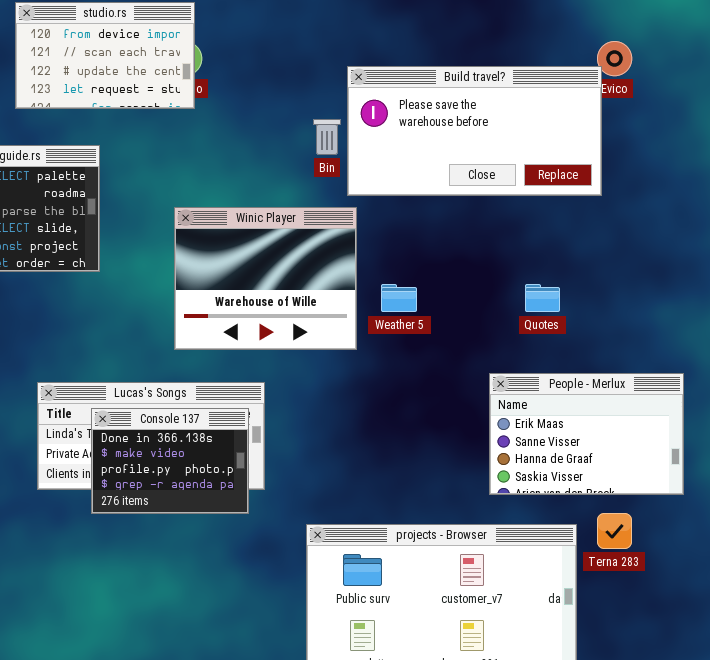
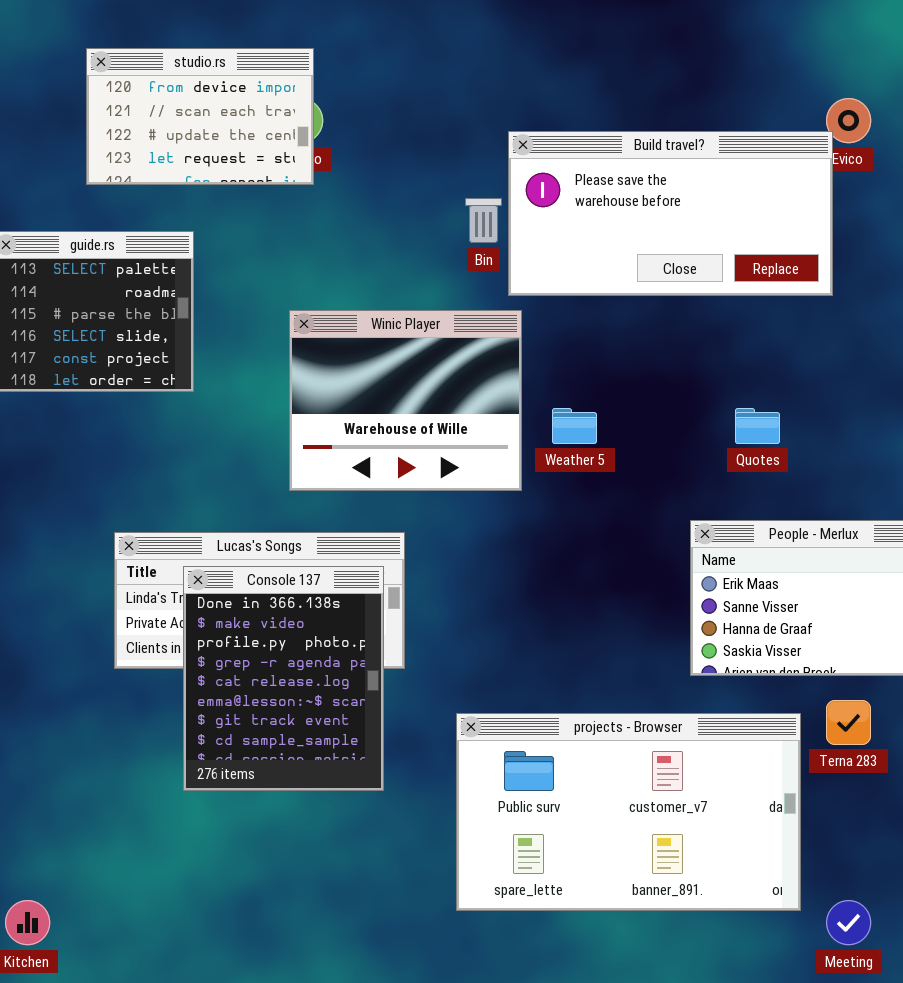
Console 137: [91,408,249,514] -> [183,566,384,791], resized

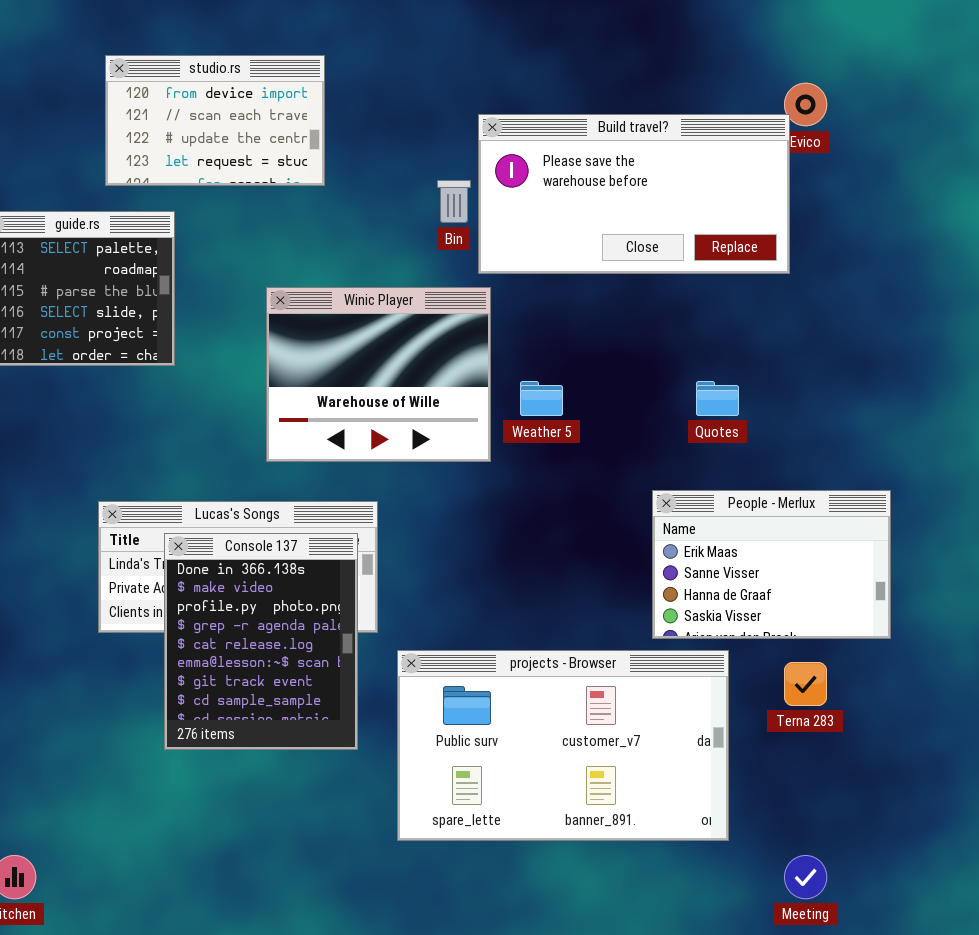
studio.rs: [86,48,314,185] -> [105,55,325,186], moved
projects - Browser: [456,713,801,911] -> [397,650,729,841], moved

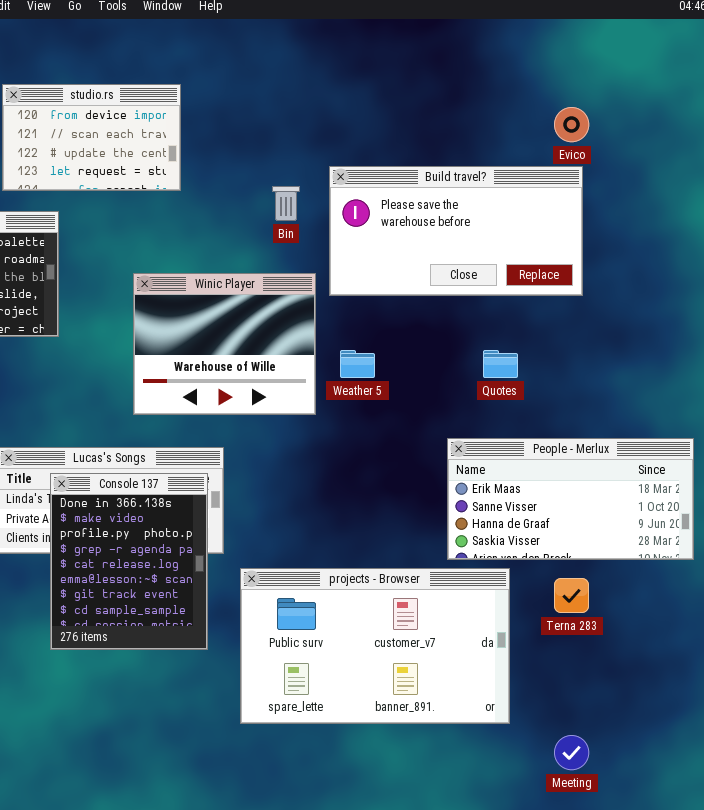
Build travel?: [478,114,790,274] -> [329,166,583,296], moved
People - Merlux: [652,490,891,639] -> [447,438,694,560], resized

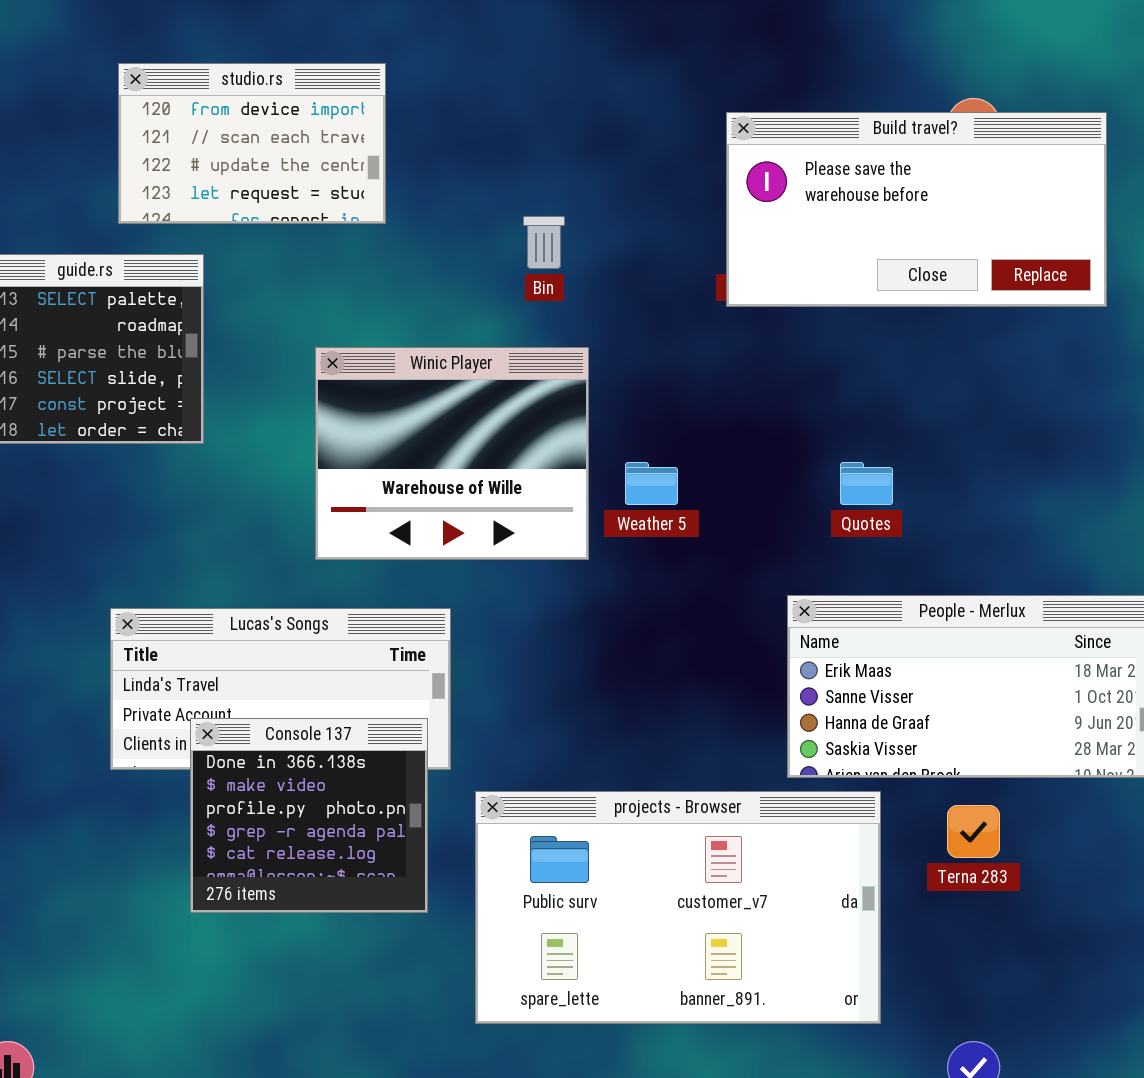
Build travel?: [329,166,583,296] -> [726,112,1107,307], moved
Console 137: [50,473,208,650] -> [190,718,428,913], resized

